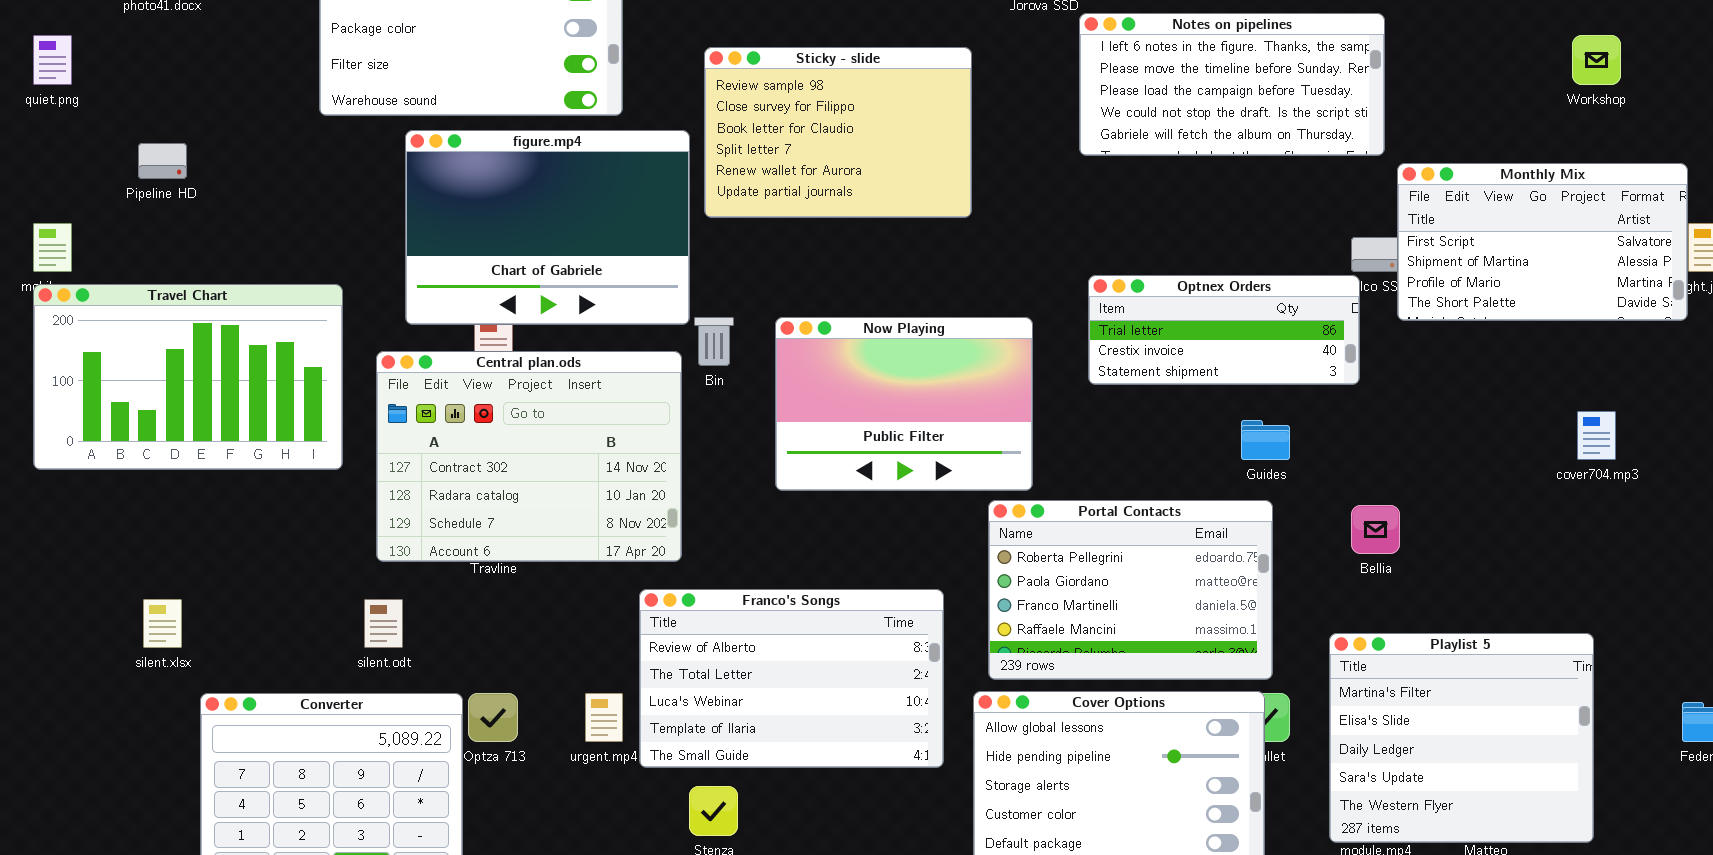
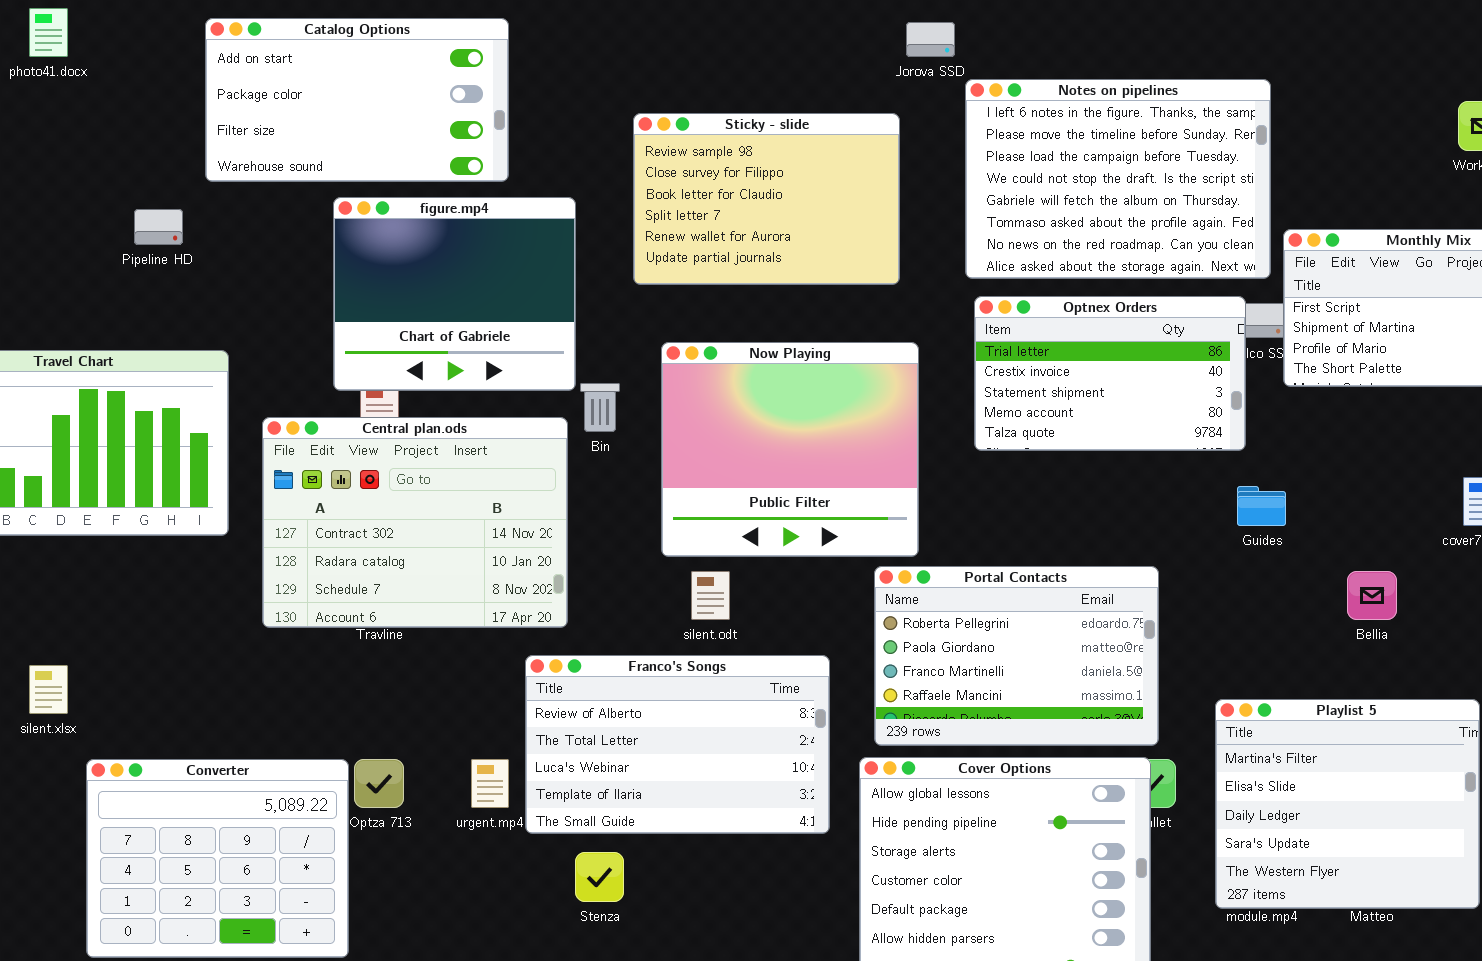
Notes on pipelines: [1079,13,1385,156] -> [965,79,1271,279], resized
Sticky - slide: [704,47,972,218] -> [633,113,900,285], moved
figure.mp4: [405,130,690,325] -> [333,197,576,391], resized
Pipeline HD: [138,143,187,179] -> [134,209,183,245], moved
Optnex Orders: [1088,275,1360,385] -> [974,296,1246,451], resized
Now Playing: [775,317,1033,491] -> [661,342,919,557], resized
Guides: [1241,420,1290,460] -> [1237,486,1286,526], moved
Bellia: [1351,505,1400,554] -> [1347,571,1397,620], moved
silent.odt: [364,599,403,648] -> [691,571,730,620], moved

